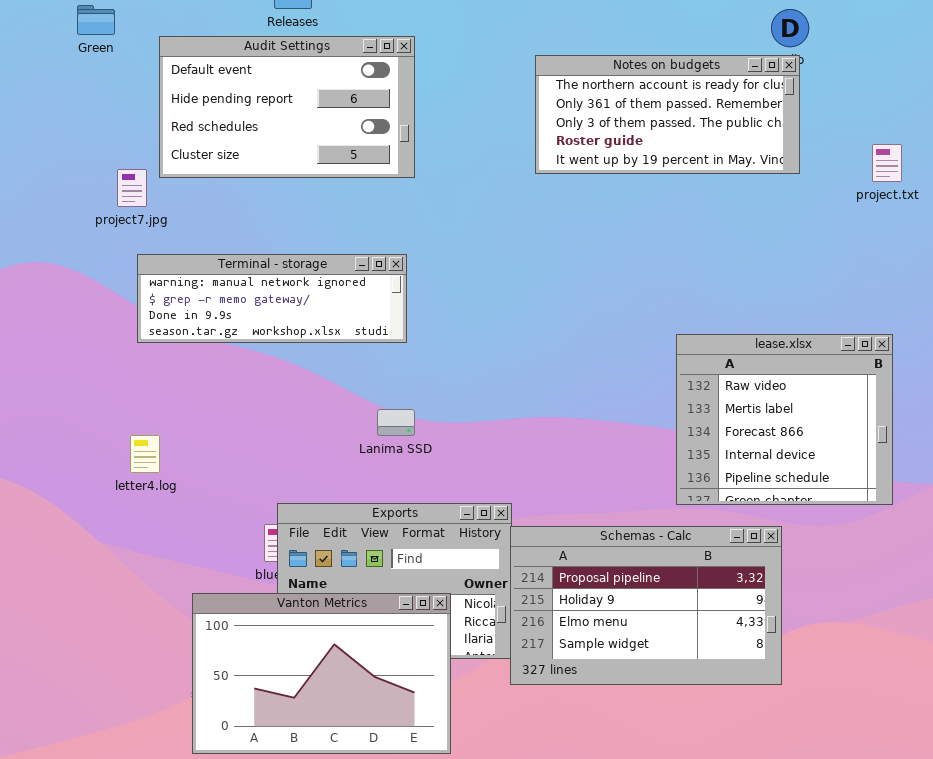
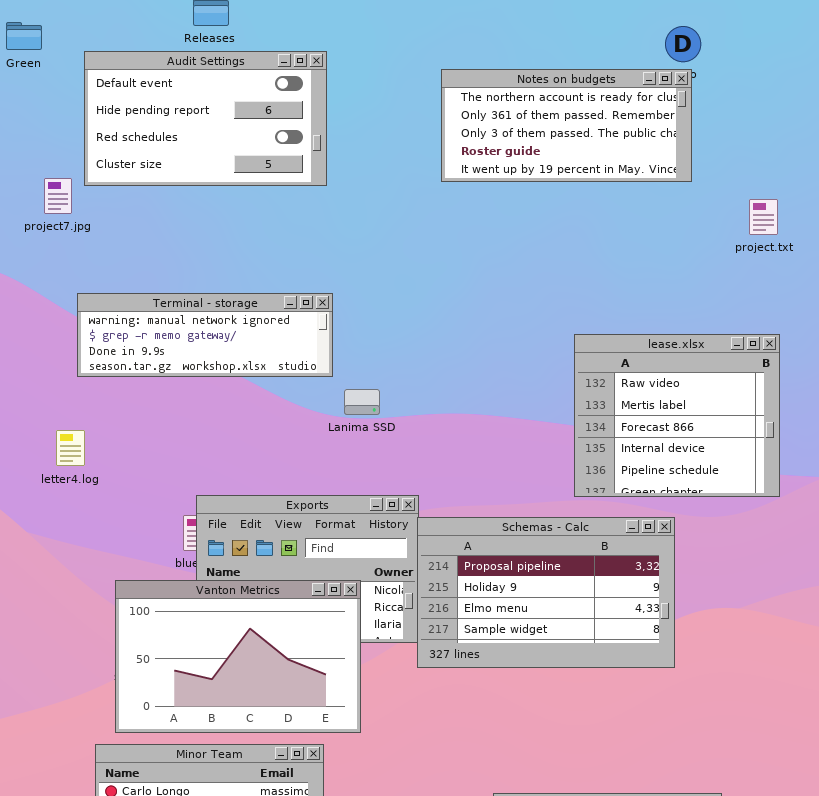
project.txt: [872,144,902,182] -> [749,199,778,235], moved
Terminal - storage: [137,254,407,343] -> [77,293,333,377], moved
Lanima SSD: [377,409,415,436] -> [344,389,380,415], moved

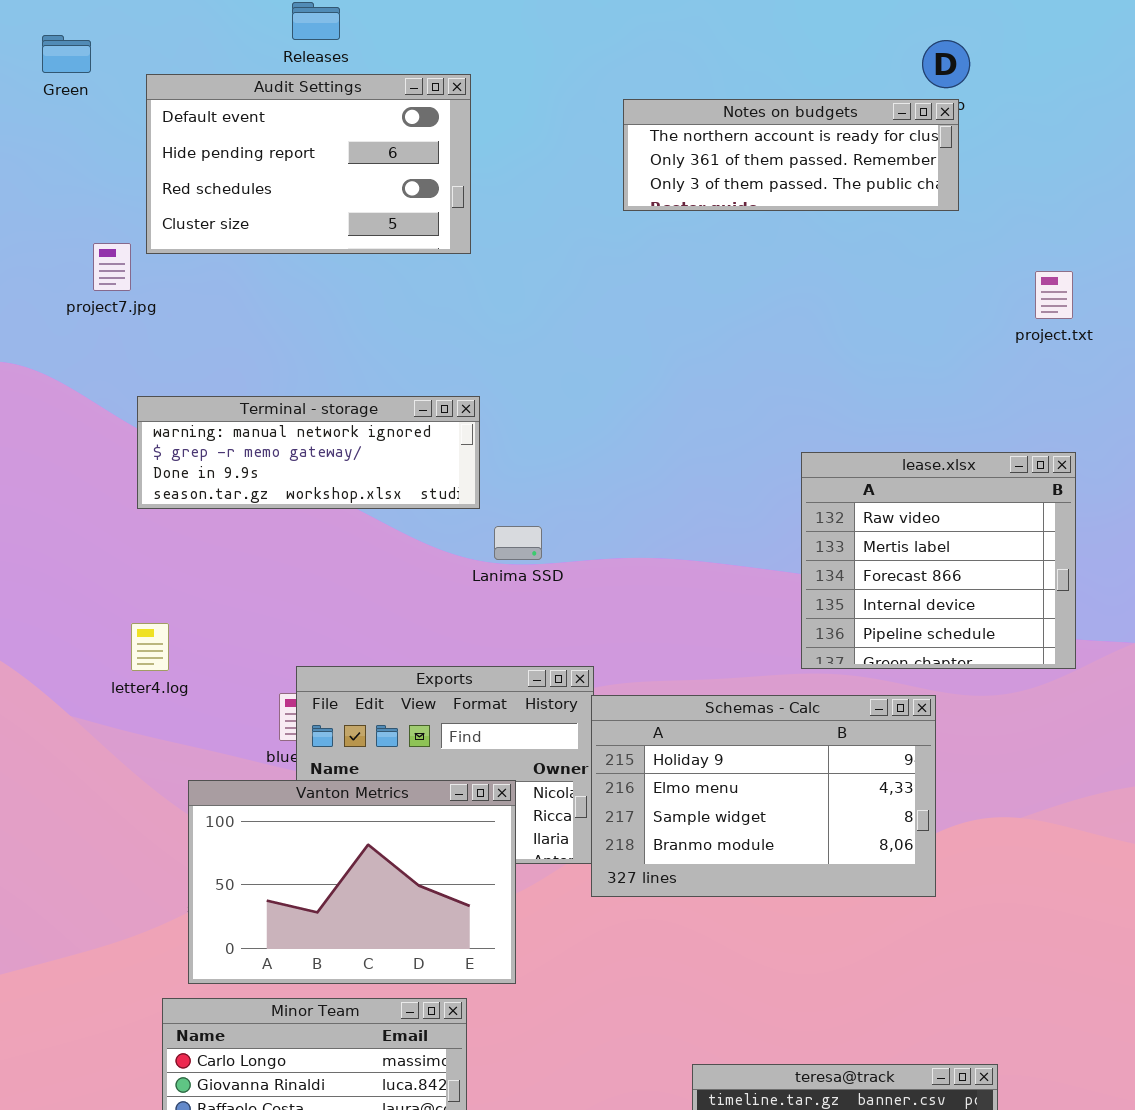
Notes on budgets: [441,69,692,182] -> [623,99,959,211], resized
letter4.log: [56,430,85,466] -> [131,623,169,671], moved
Schemas - Calc: [417,517,675,668] -> [591,695,936,897], scrolled down 1 row

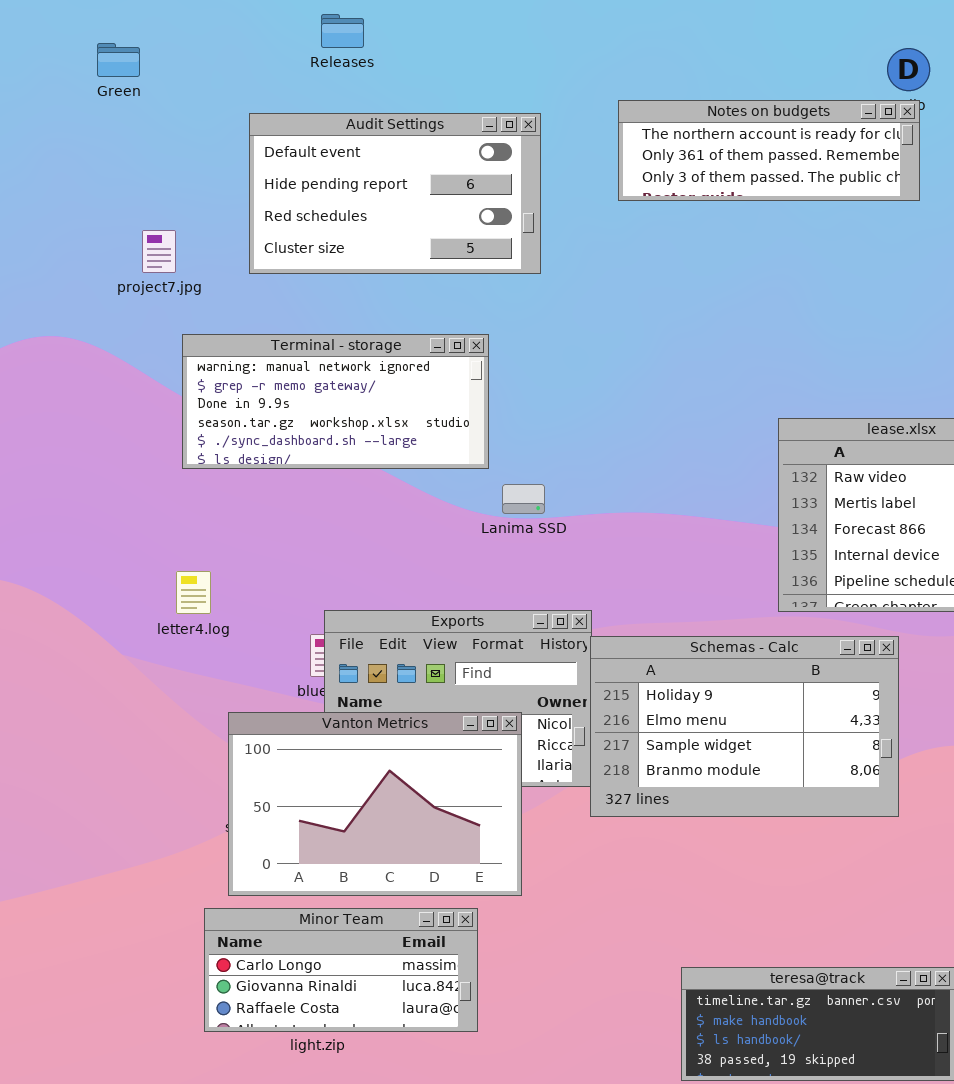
Audit Settings: [146,74,471,254] -> [249,113,541,274], moved
Terminal - storage: [137,396,480,509] -> [182,334,489,469], resized

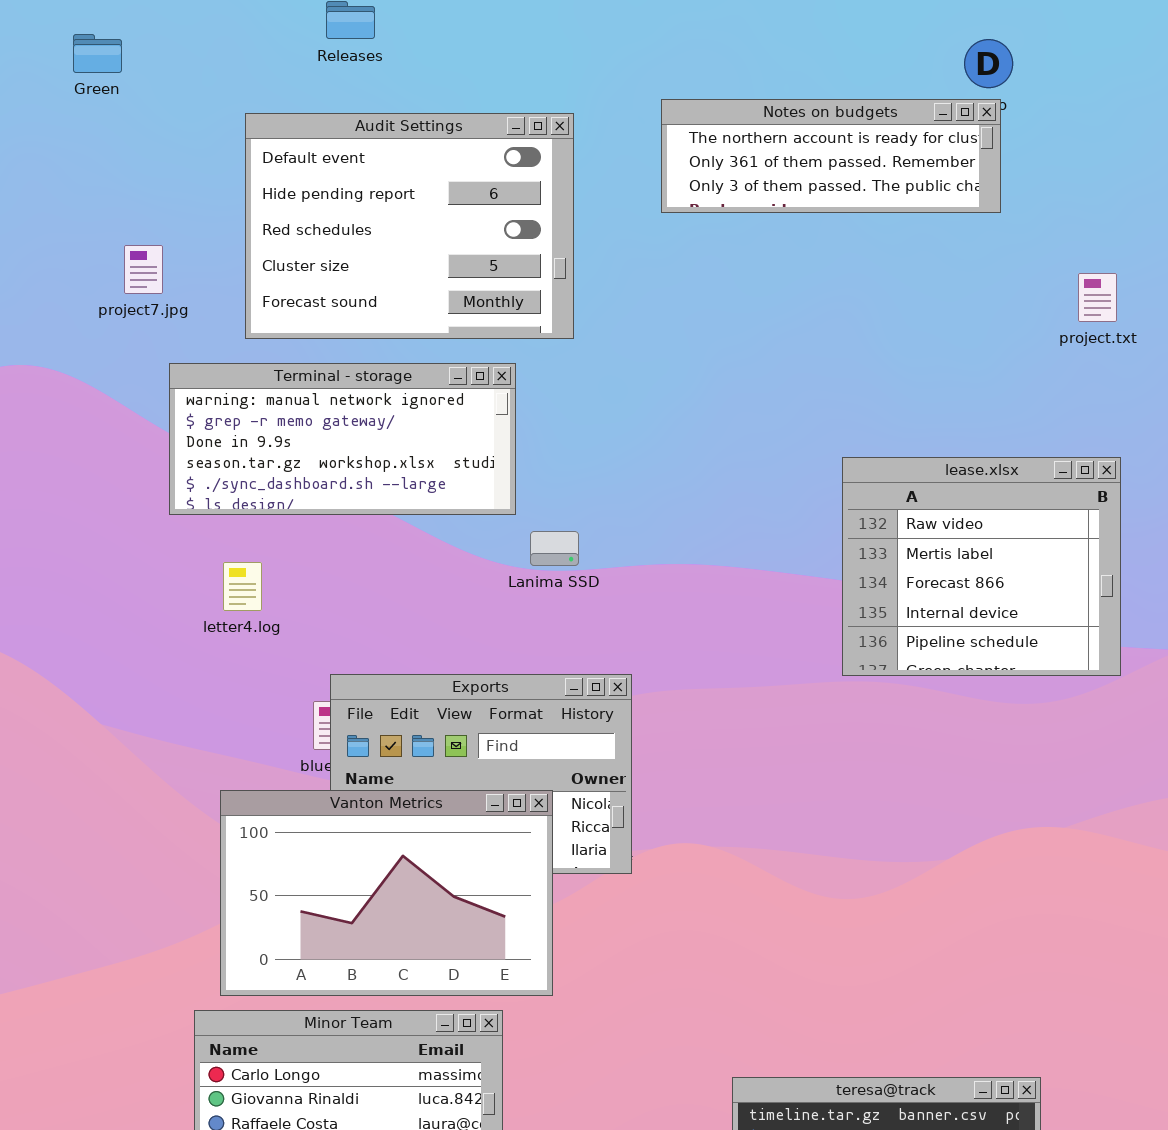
Audit Settings: [249,113,541,274] -> [245,113,574,339], resized
letter4.log: [176,571,211,614] -> [223,562,262,611], moved
Schemas - Calc: [590,636,899,817] -> none, closed

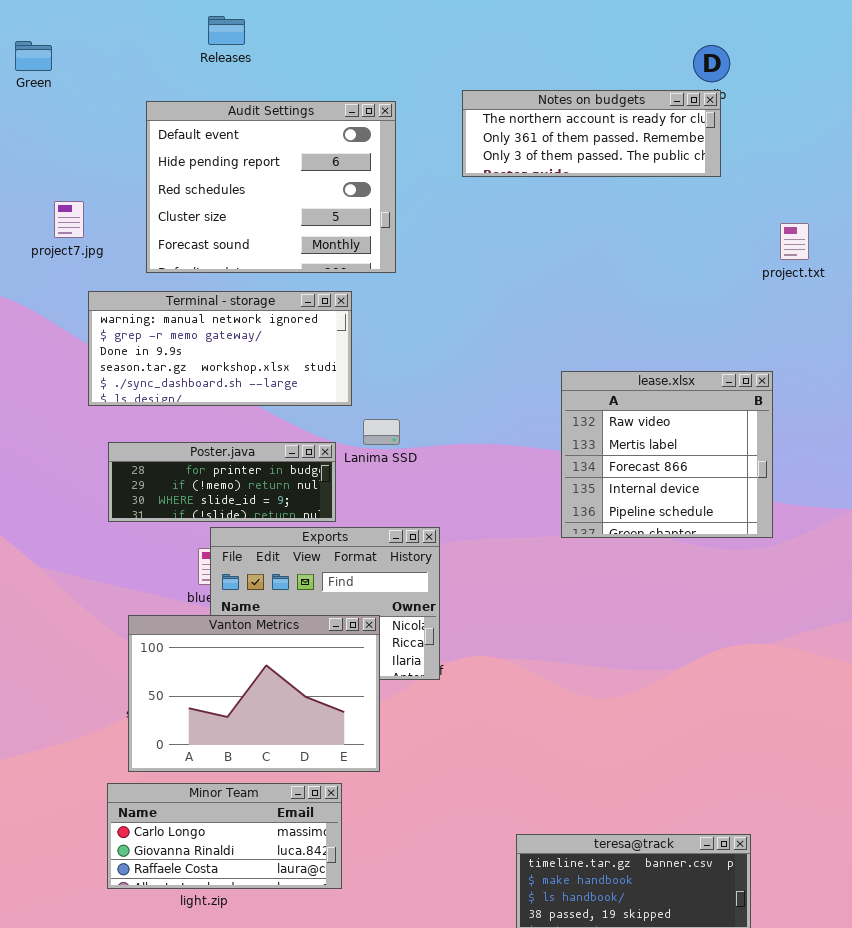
lease.xlsx: [842,457,1121,676] -> [561,371,773,538], moved
Poster.java: none -> [108,442,336,522], opened

